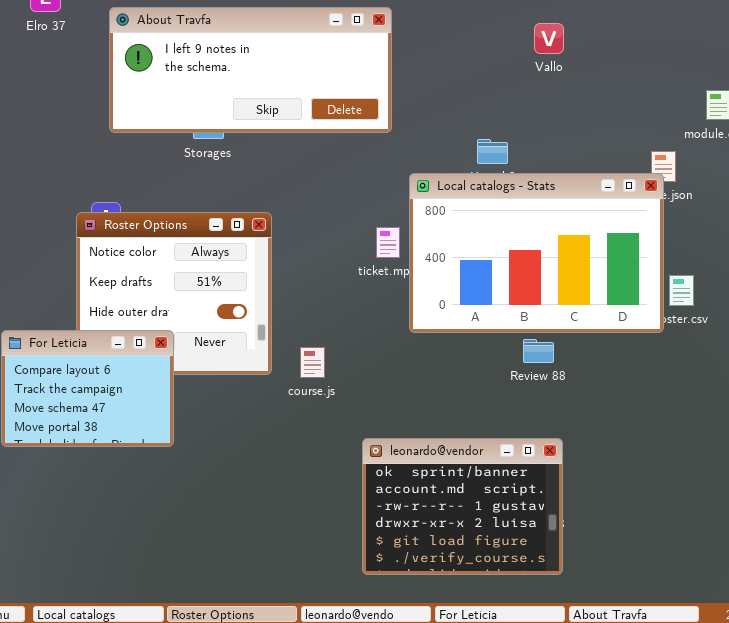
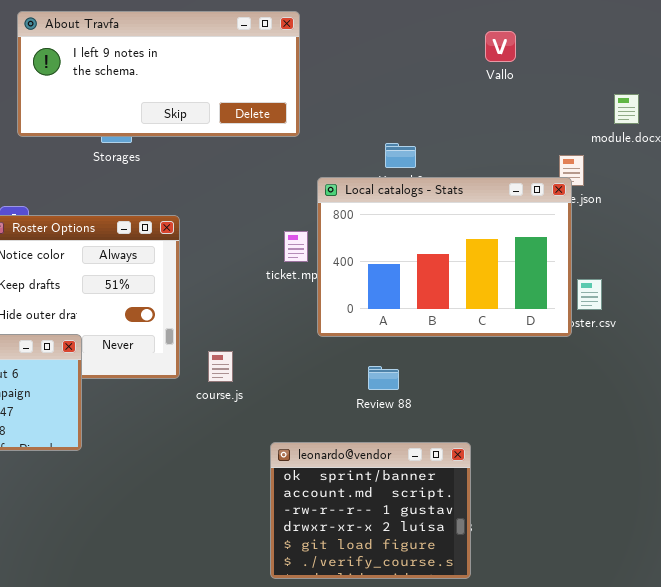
Vallo: [534,23,564,54] -> [485,31,516,62], moved
Review 88: [523,339,554,363] -> [368,366,399,390], moved

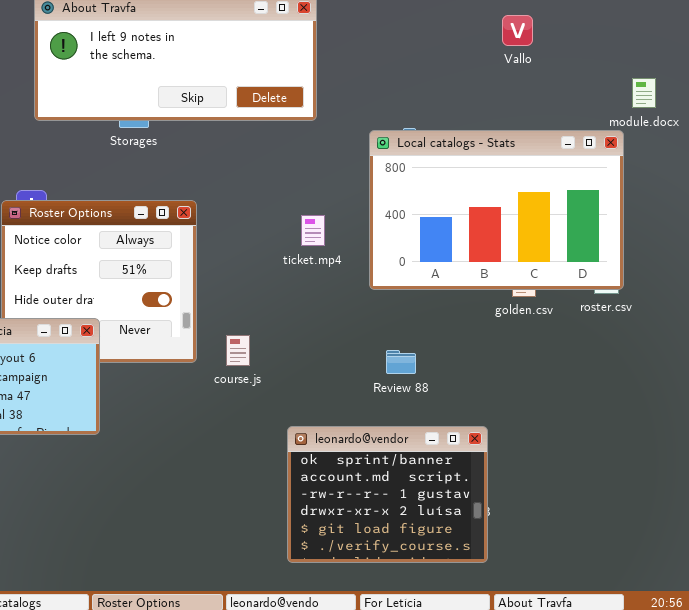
Local catalogs - Stats: [317,177,572,337] -> [369,130,624,290], moved

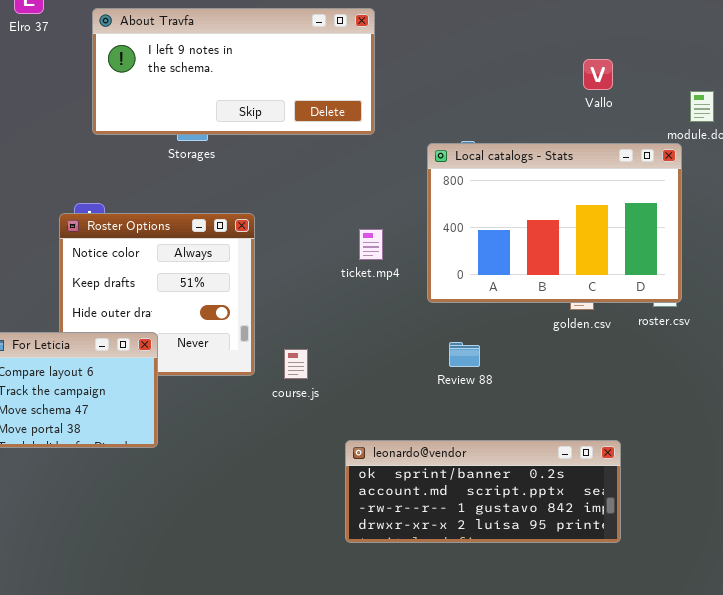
Vallo: [502,15,533,46] -> [583,59,613,90], moved
Review 88: [386,350,416,374] -> [449,342,480,367], moved
leonardo@vendor: [287,426,488,563] -> [345,440,621,543], resized

